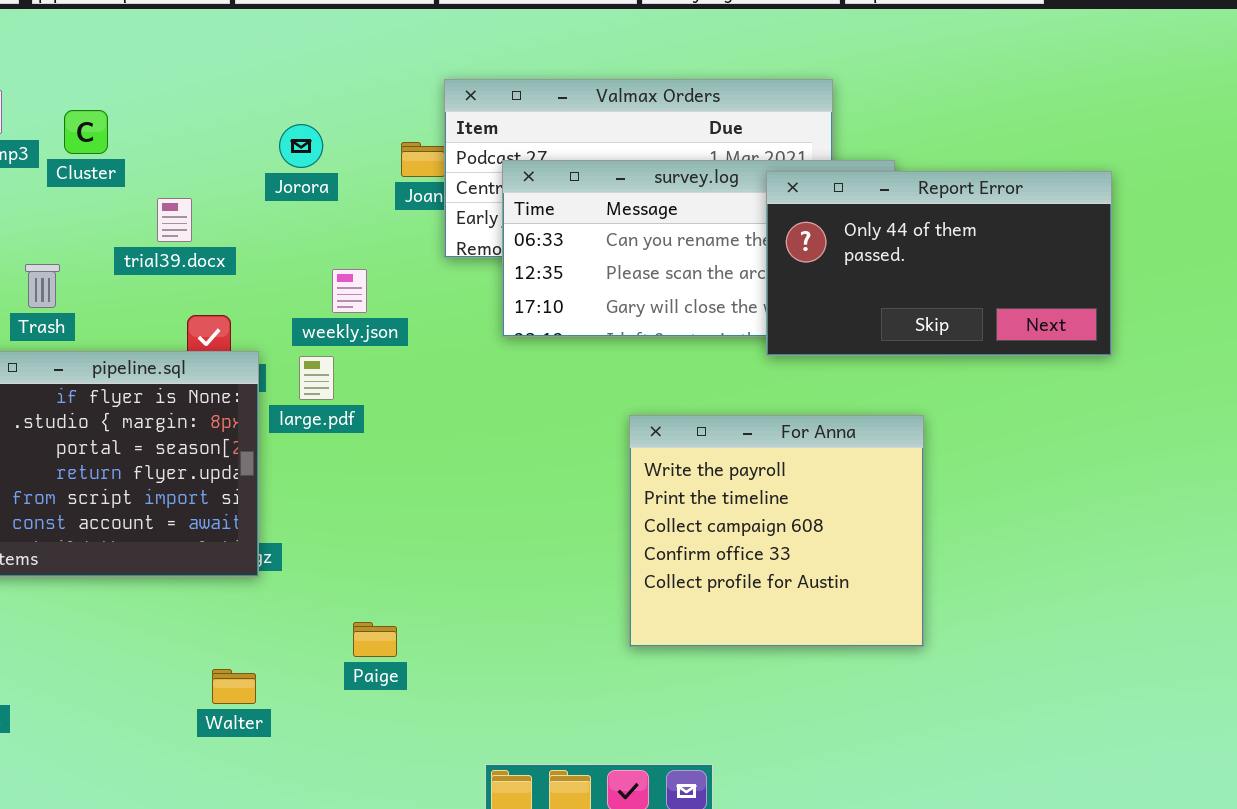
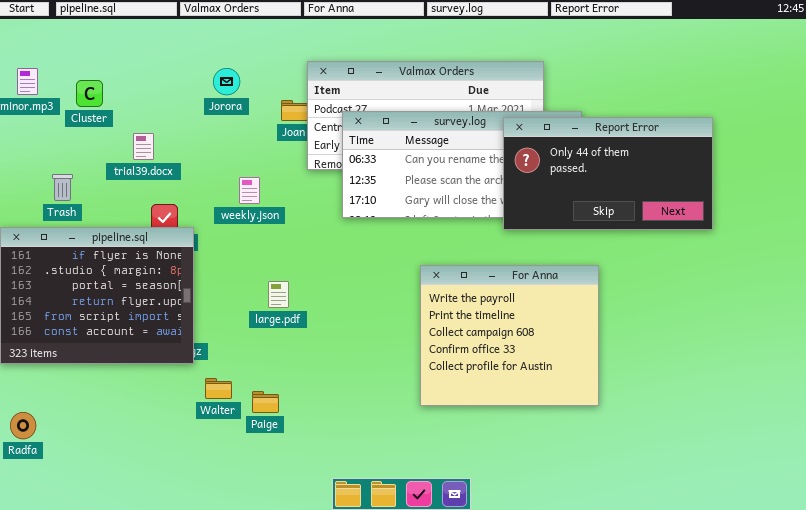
Jorora: [279,124,323,168] -> [213,68,240,95], moved
large.pdf: [299,356,334,400] -> [268,281,289,308], moved
Walter: [212,669,256,704] -> [205,378,232,399], moved

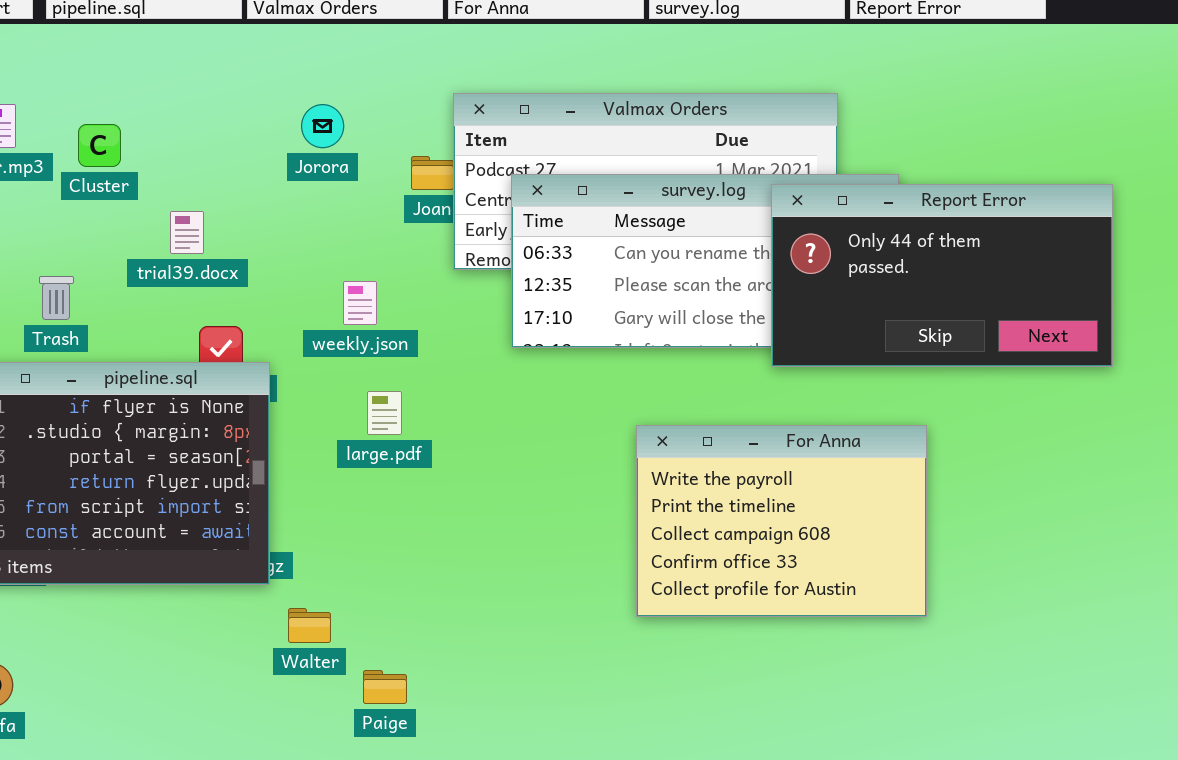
For Anna: [420,265,599,406] -> [636,425,927,617], resized
large.pdf: [268,281,289,308] -> [367,391,402,435], moved
Paige: [252,391,279,413] -> [363,670,407,704], moved

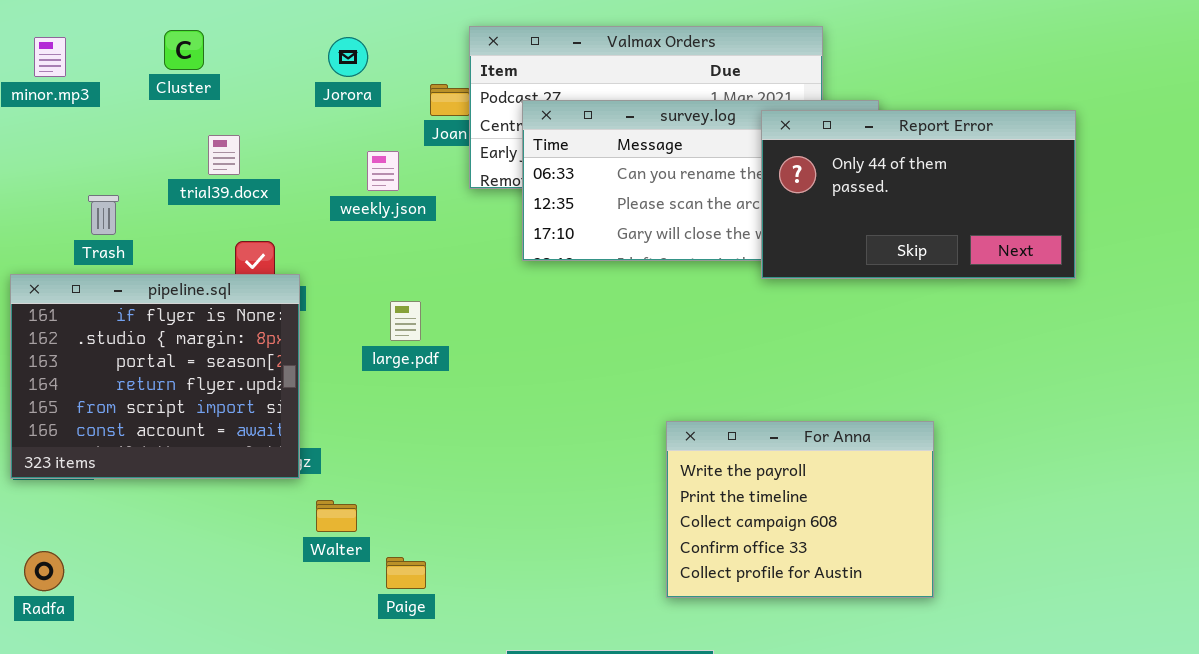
Cluster: [78,124,121,167] -> [164,30,204,70], moved
weekly.json: [343,281,377,325] -> [367,151,399,191], moved
For Anna: [636,425,927,617] -> [666,421,934,598], moved

